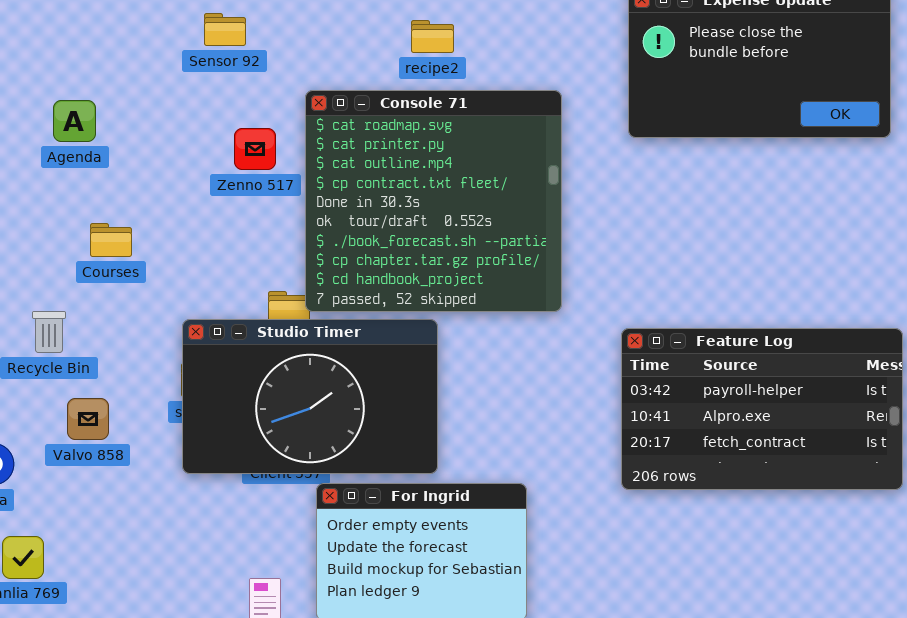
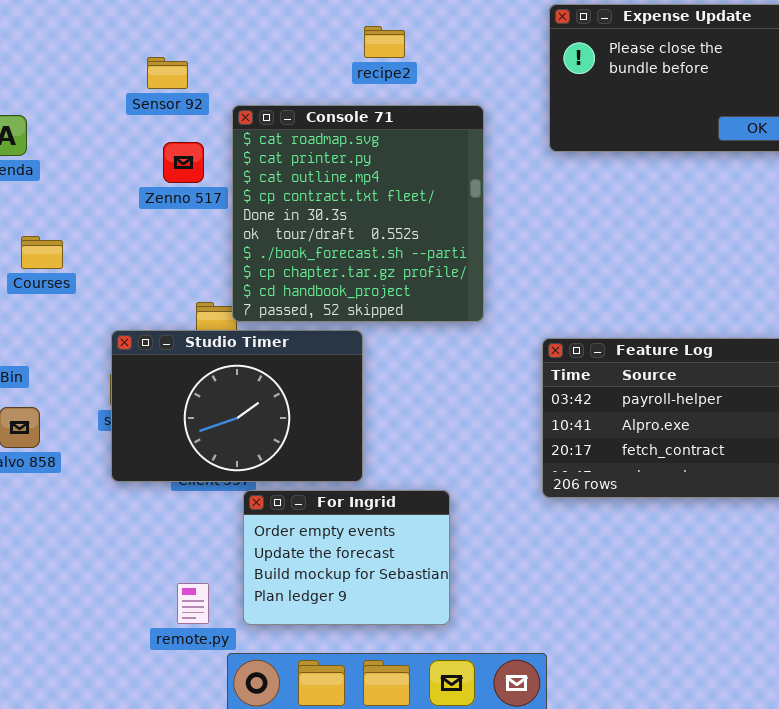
Sensor 92: [204,13,246,46] -> [147,57,188,89], moved
recipe2: [411,20,454,53] -> [364,26,405,58], moved

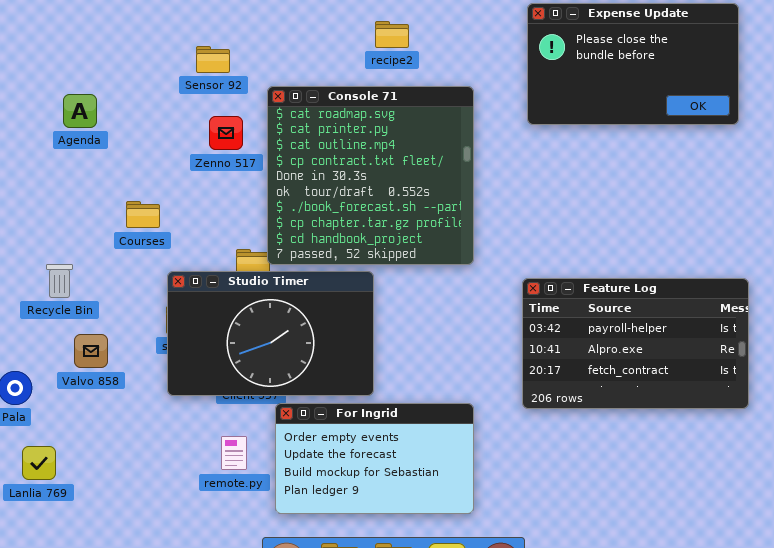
Courses: [21,236,63,269] -> [126,201,160,228], moved
For Ingrid: [243,490,450,625] -> [275,403,474,514], resized
remote.py: [177,583,209,624] -> [221,436,247,470], moved

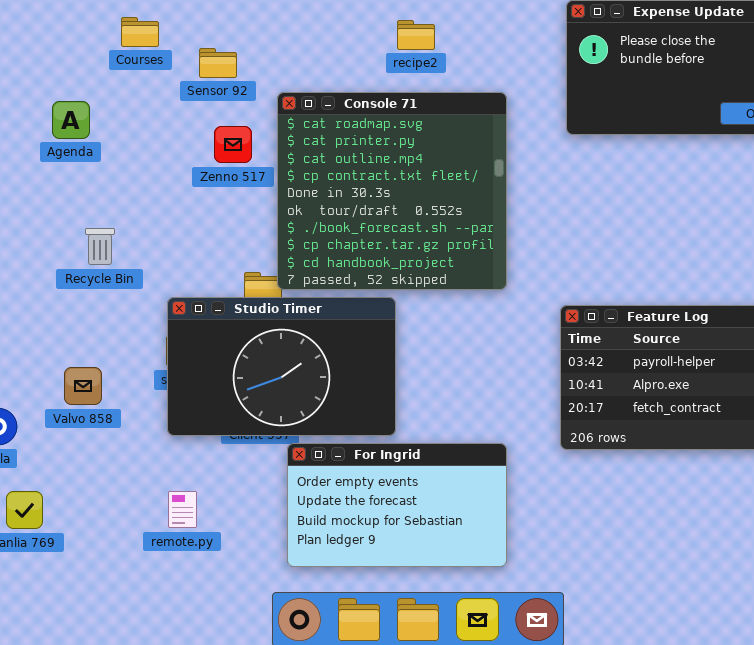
Courses: [126,201,160,228] -> [121,17,159,47], moved
Recycle Bin: [46,264,73,298] -> [85,228,115,265], moved
remote.py: [221,436,247,470] -> [168,491,197,528], moved

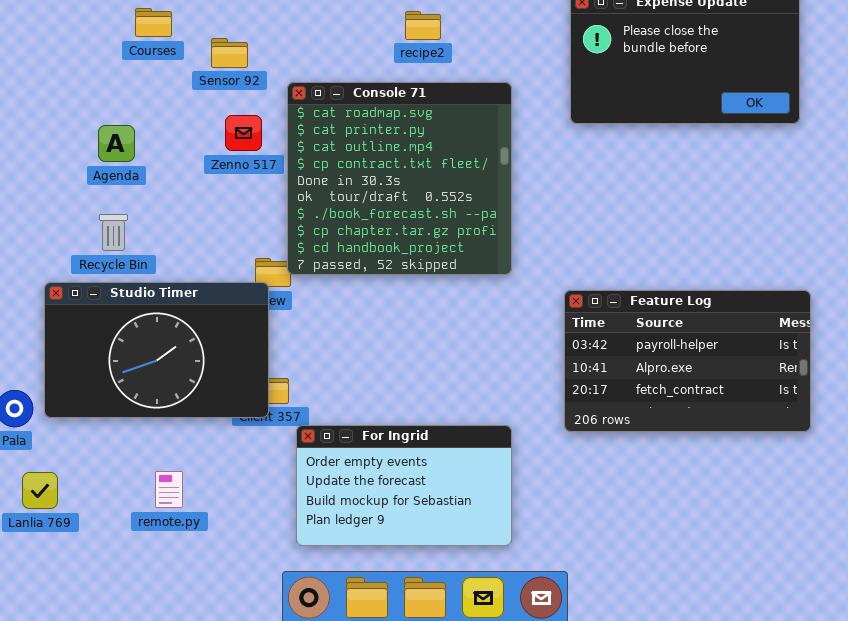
Agenda: [52,101,90,139] -> [98,125,135,162], moved
Studio Timer: [167,297,396,436] -> [44,282,269,418], moved
remote.py: [168,491,197,528] -> [155,471,183,508], moved

